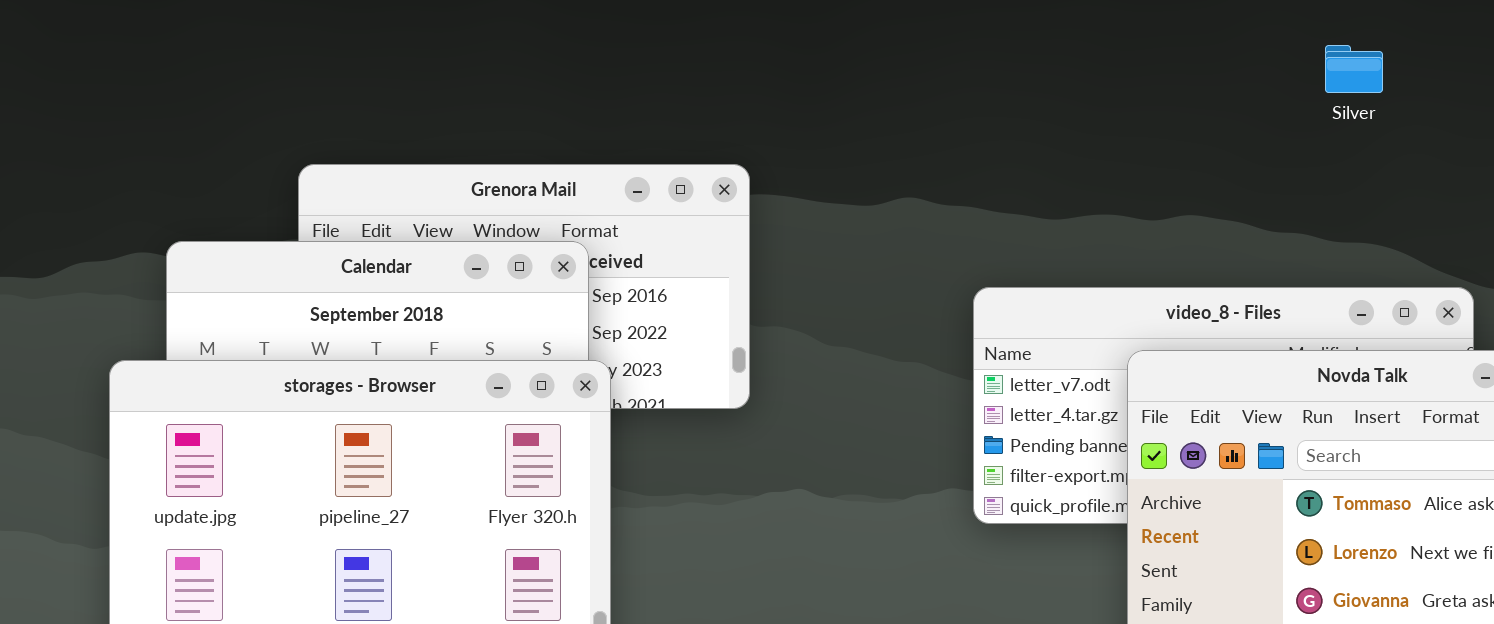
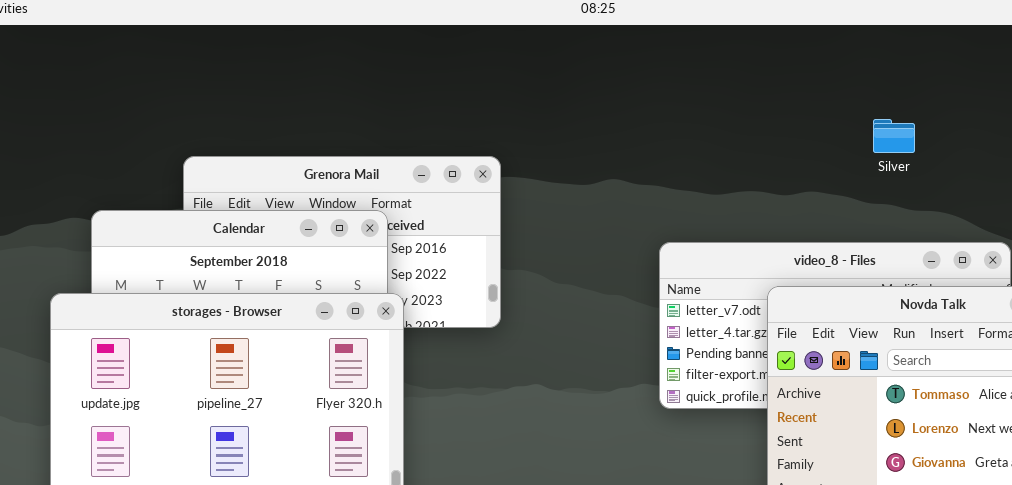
Silver: [1325,45,1383,93] -> [873,119,915,153], moved

